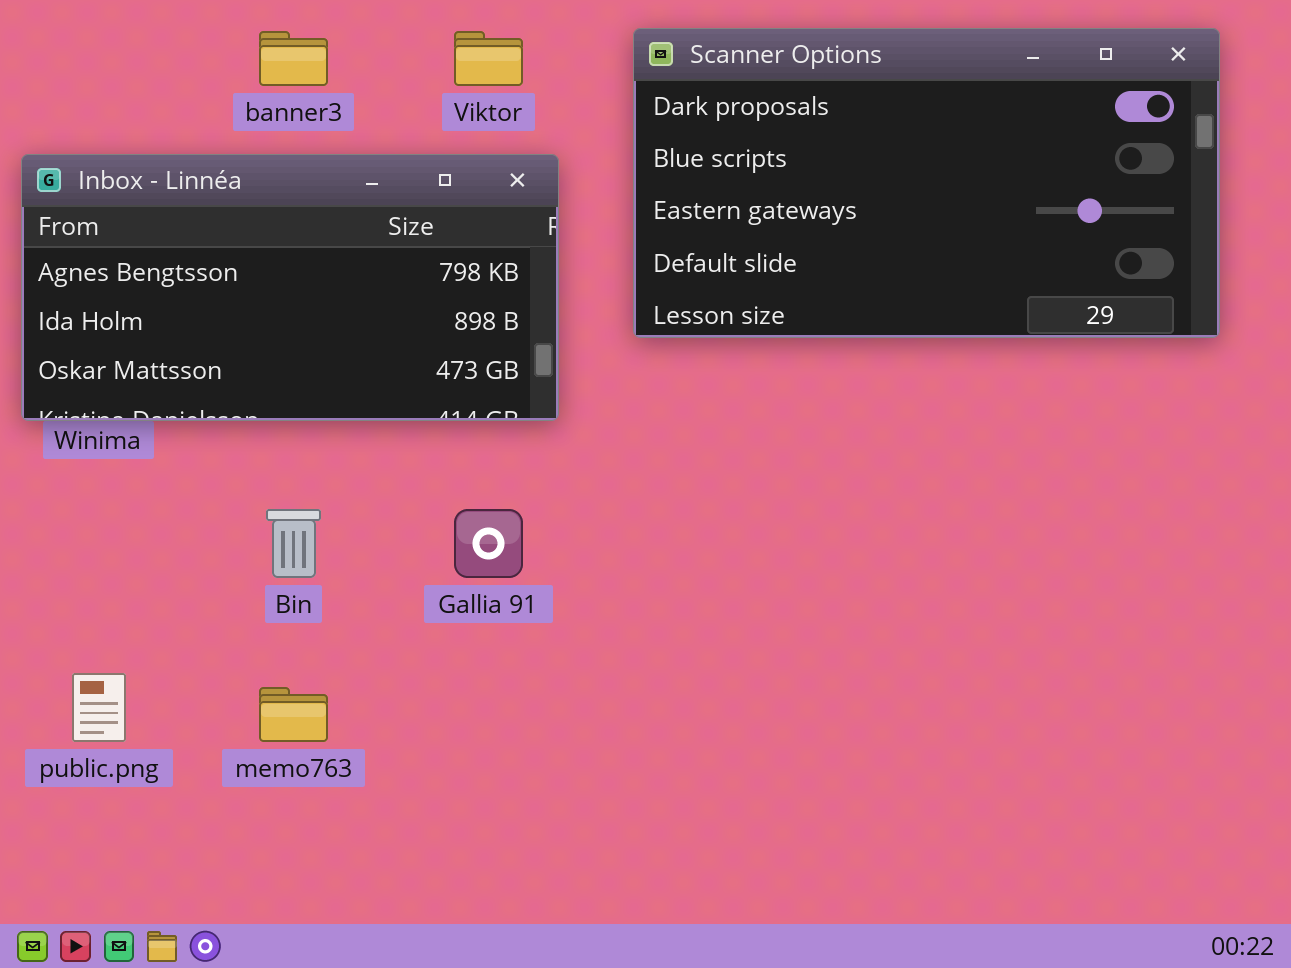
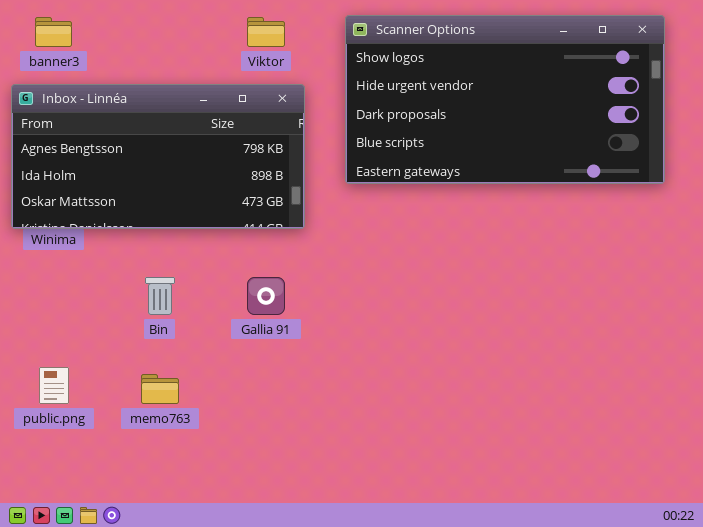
Scanner Options: [633,28,1220,338] -> [345,15,665,184], scrolled up 2 rows
banner3: [259,31,328,86] -> [35,17,72,47], moved

